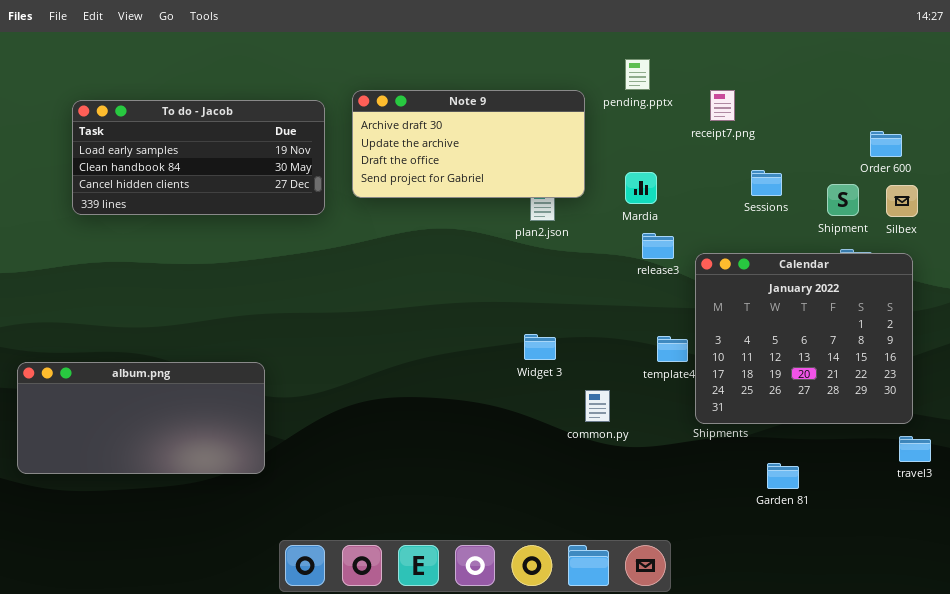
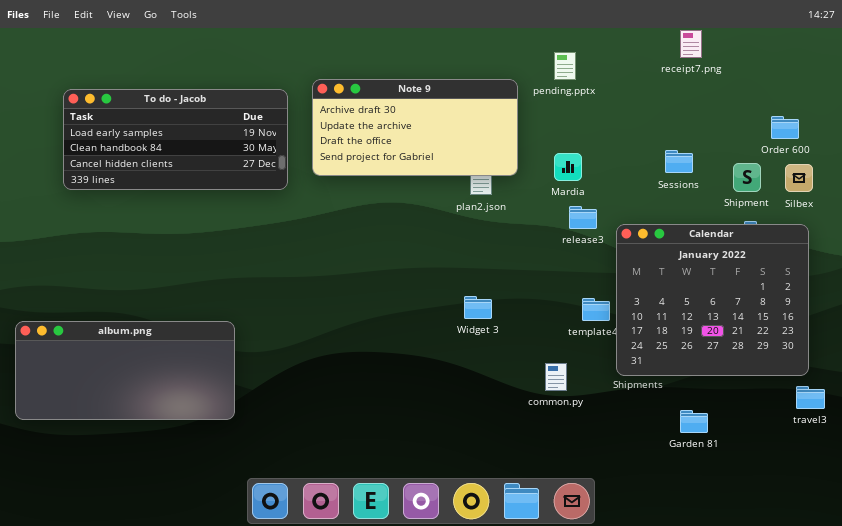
receipt7.png: [710,90,735,121] -> [680,30,702,58], moved
common.py: [585,390,610,422] -> [545,363,567,391], moved

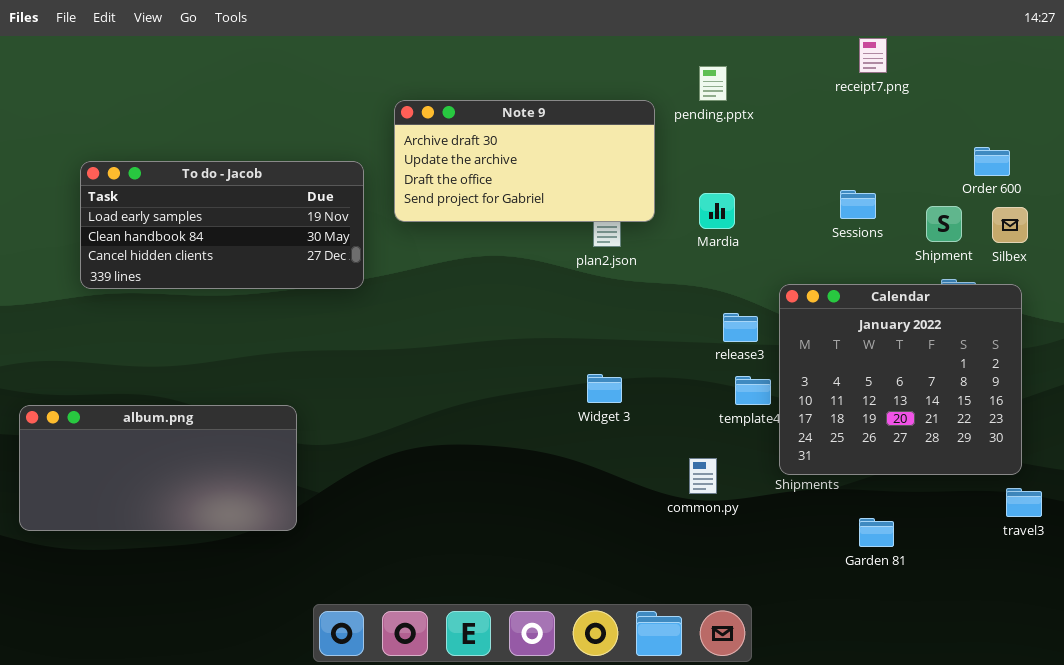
To do - Jacob: [63,89,288,190] -> [80,161,364,289], moved
release3: [569,206,597,229] -> [723,313,758,342], moved

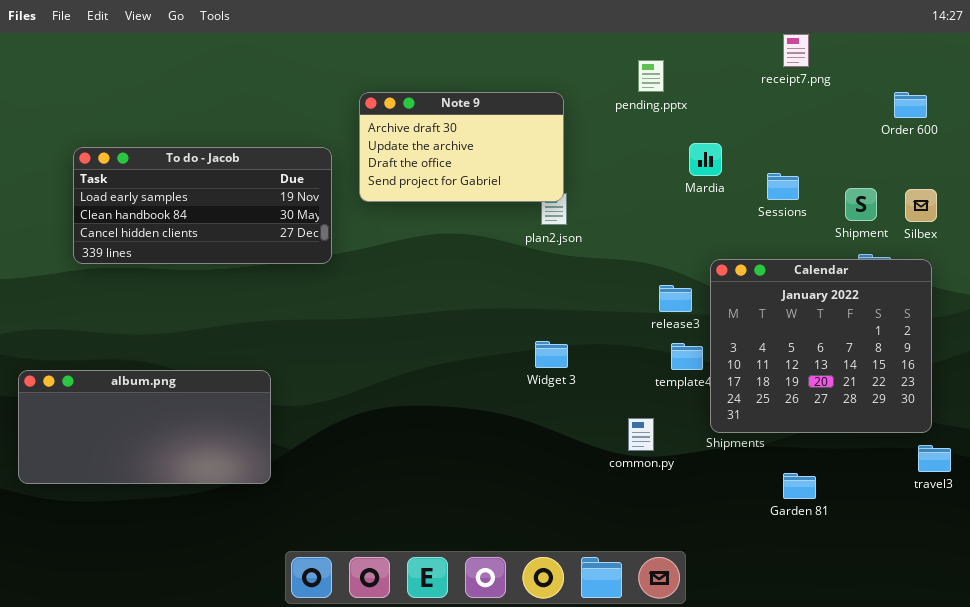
Note 9: [394,100,655,222] -> [359,92,564,202], resized
Order 600: [974,147,1010,176] -> [894,92,927,118], moved
Mardia: [699,193,735,229] -> [689,143,722,176], moved

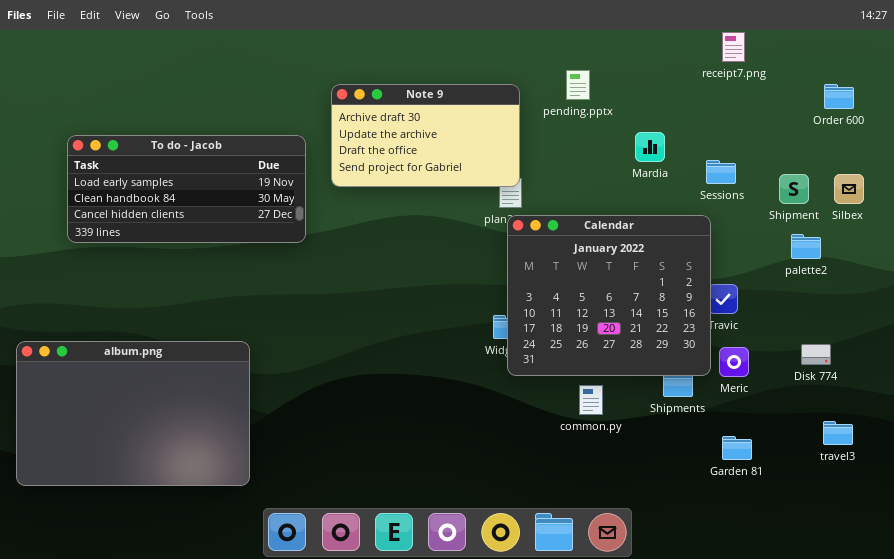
pending.pptx: [638,60,664,92] -> [566,70,590,100], moved
Calendar: [710,259,932,433] -> [507,215,711,376], moved
album.png: [18,370,271,484] -> [16,341,250,486], resized
travel3: [918,445,951,472] -> [823,421,853,445], moved

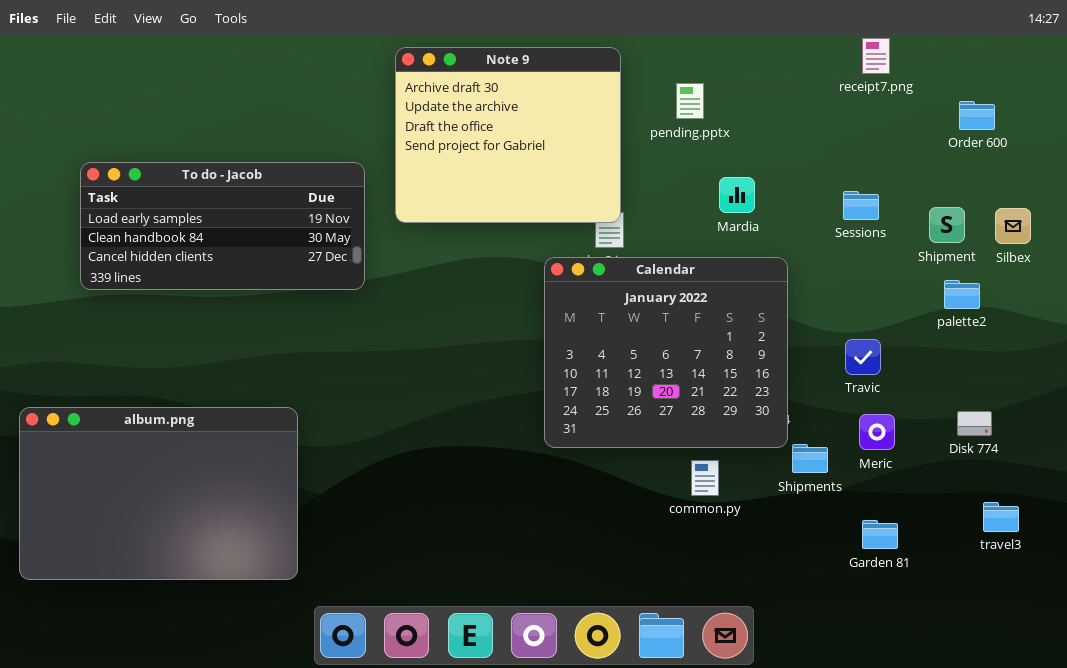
Note 9: [331,84,520,187] -> [395,47,621,223], resized
Order 600: [824,84,854,109] -> [959,101,995,130], moved
Mardia: [635,132,665,162] -> [719,177,755,213], moved
Calendar: [507,215,711,376] -> [544,257,788,448], moved

